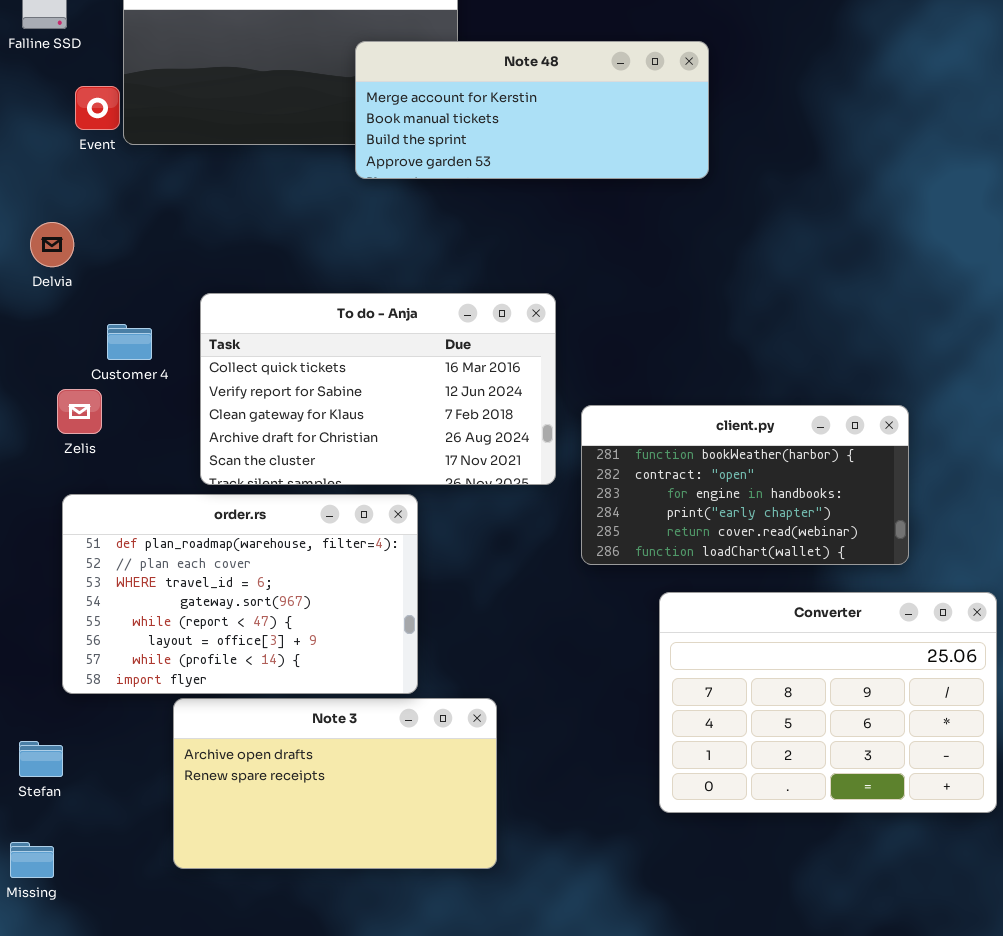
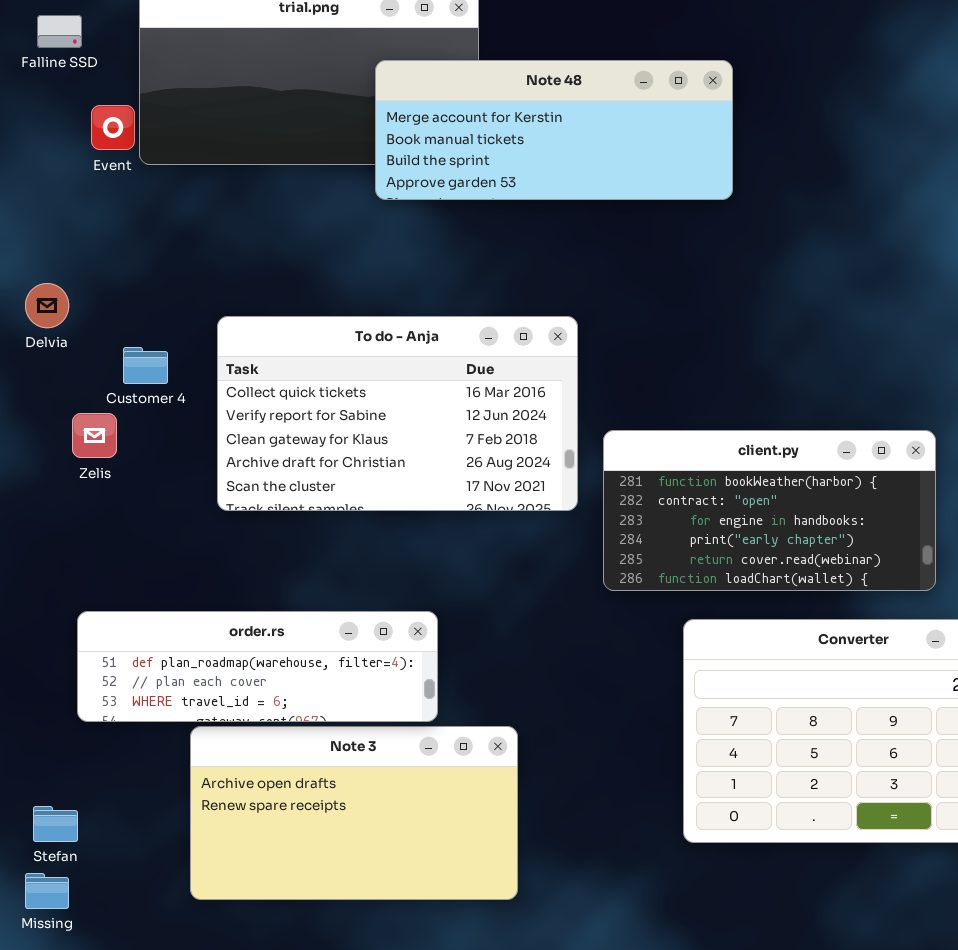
Delvia: [30,222,74,267] -> [25,283,69,328], moved
order.rs: [62,494,418,694] -> [77,611,438,722], resized
Stefan: [19,741,63,777] -> [33,806,78,842], moved

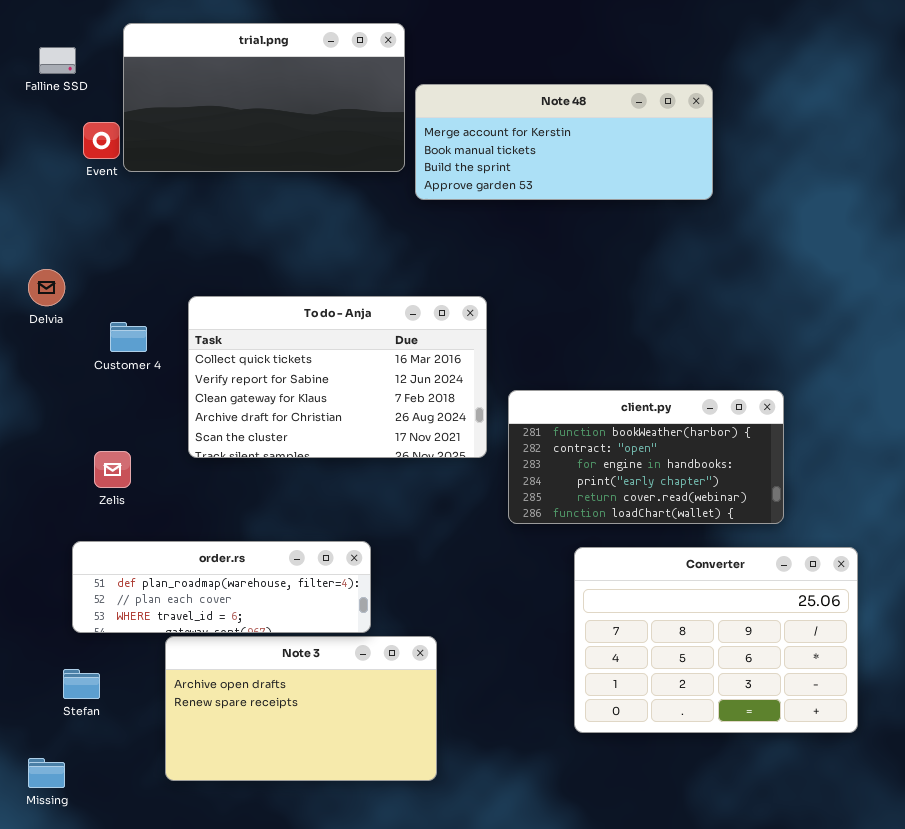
Note 48: [375,60,733,200] -> [415,84,713,200], moved
Zelis: [72,413,117,458] -> [94,451,131,488], moved
Stefan: [33,806,78,842] -> [63,669,100,699], moved

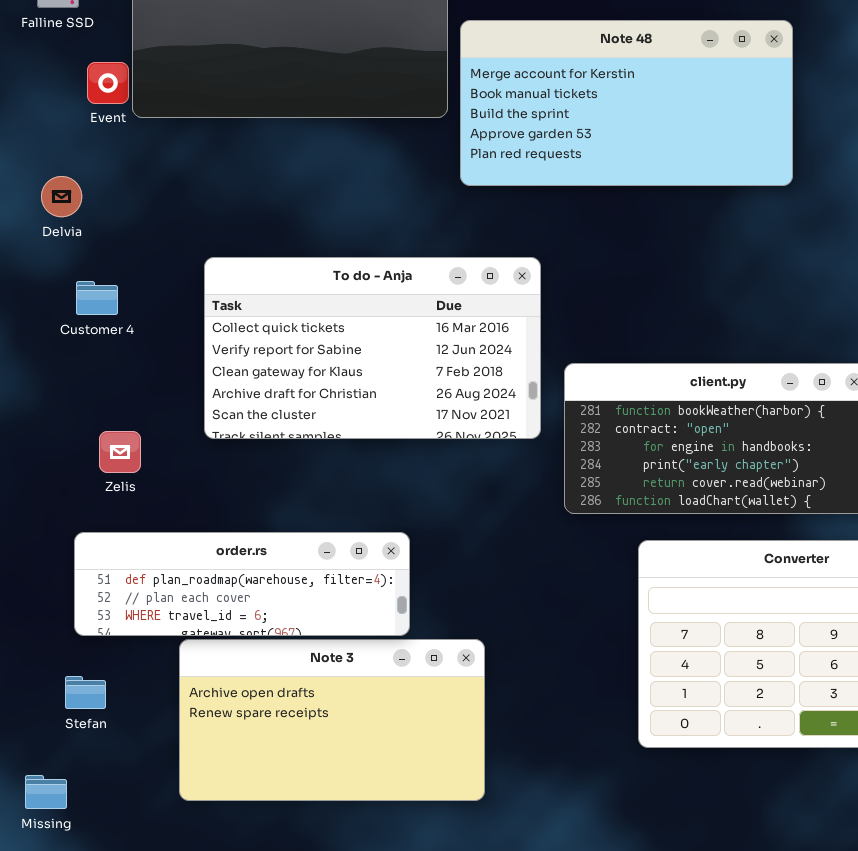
Note 48: [415,84,713,200] -> [460,20,793,186], resized
Delvia: [28,269,65,306] -> [41,176,82,217], moved
Customer 4: [110,322,147,352] -> [76,281,118,315], moved

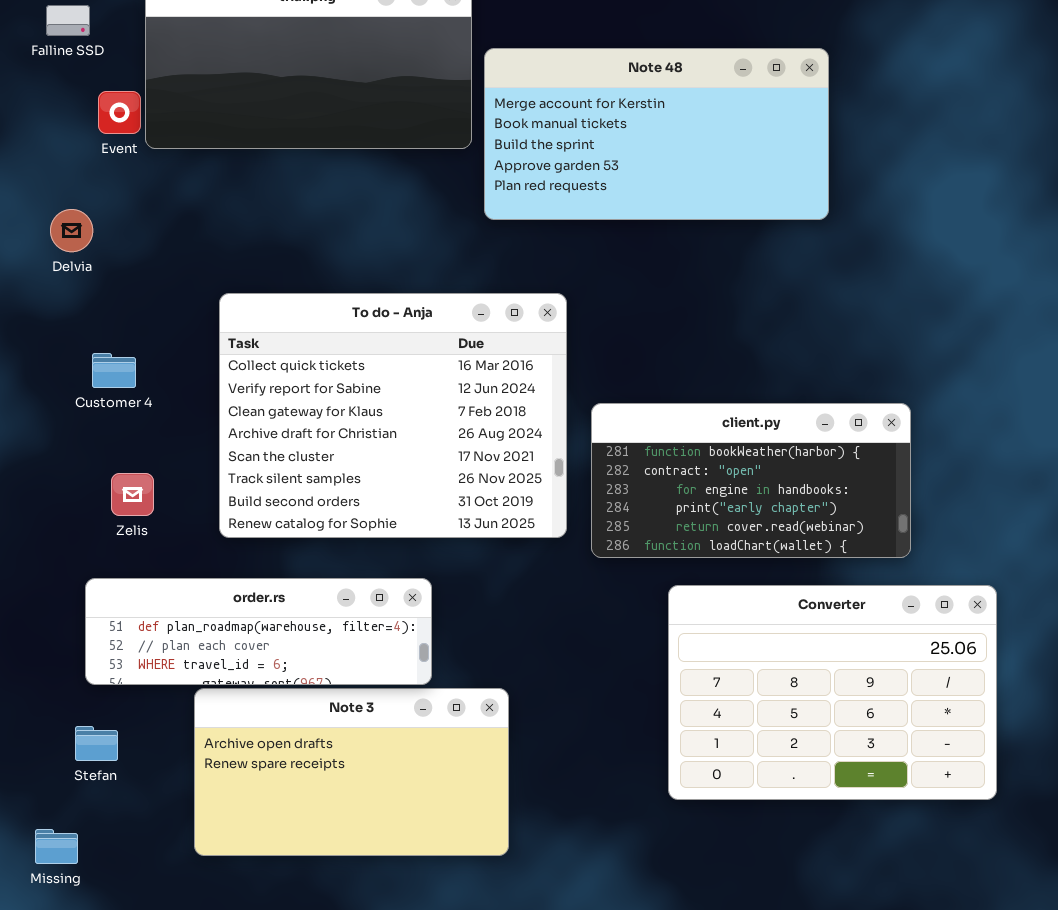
To do - Anja: [204,257,541,439] -> [219,293,567,538], resized
Customer 4: [76,281,118,315] -> [92,353,136,388], moved

